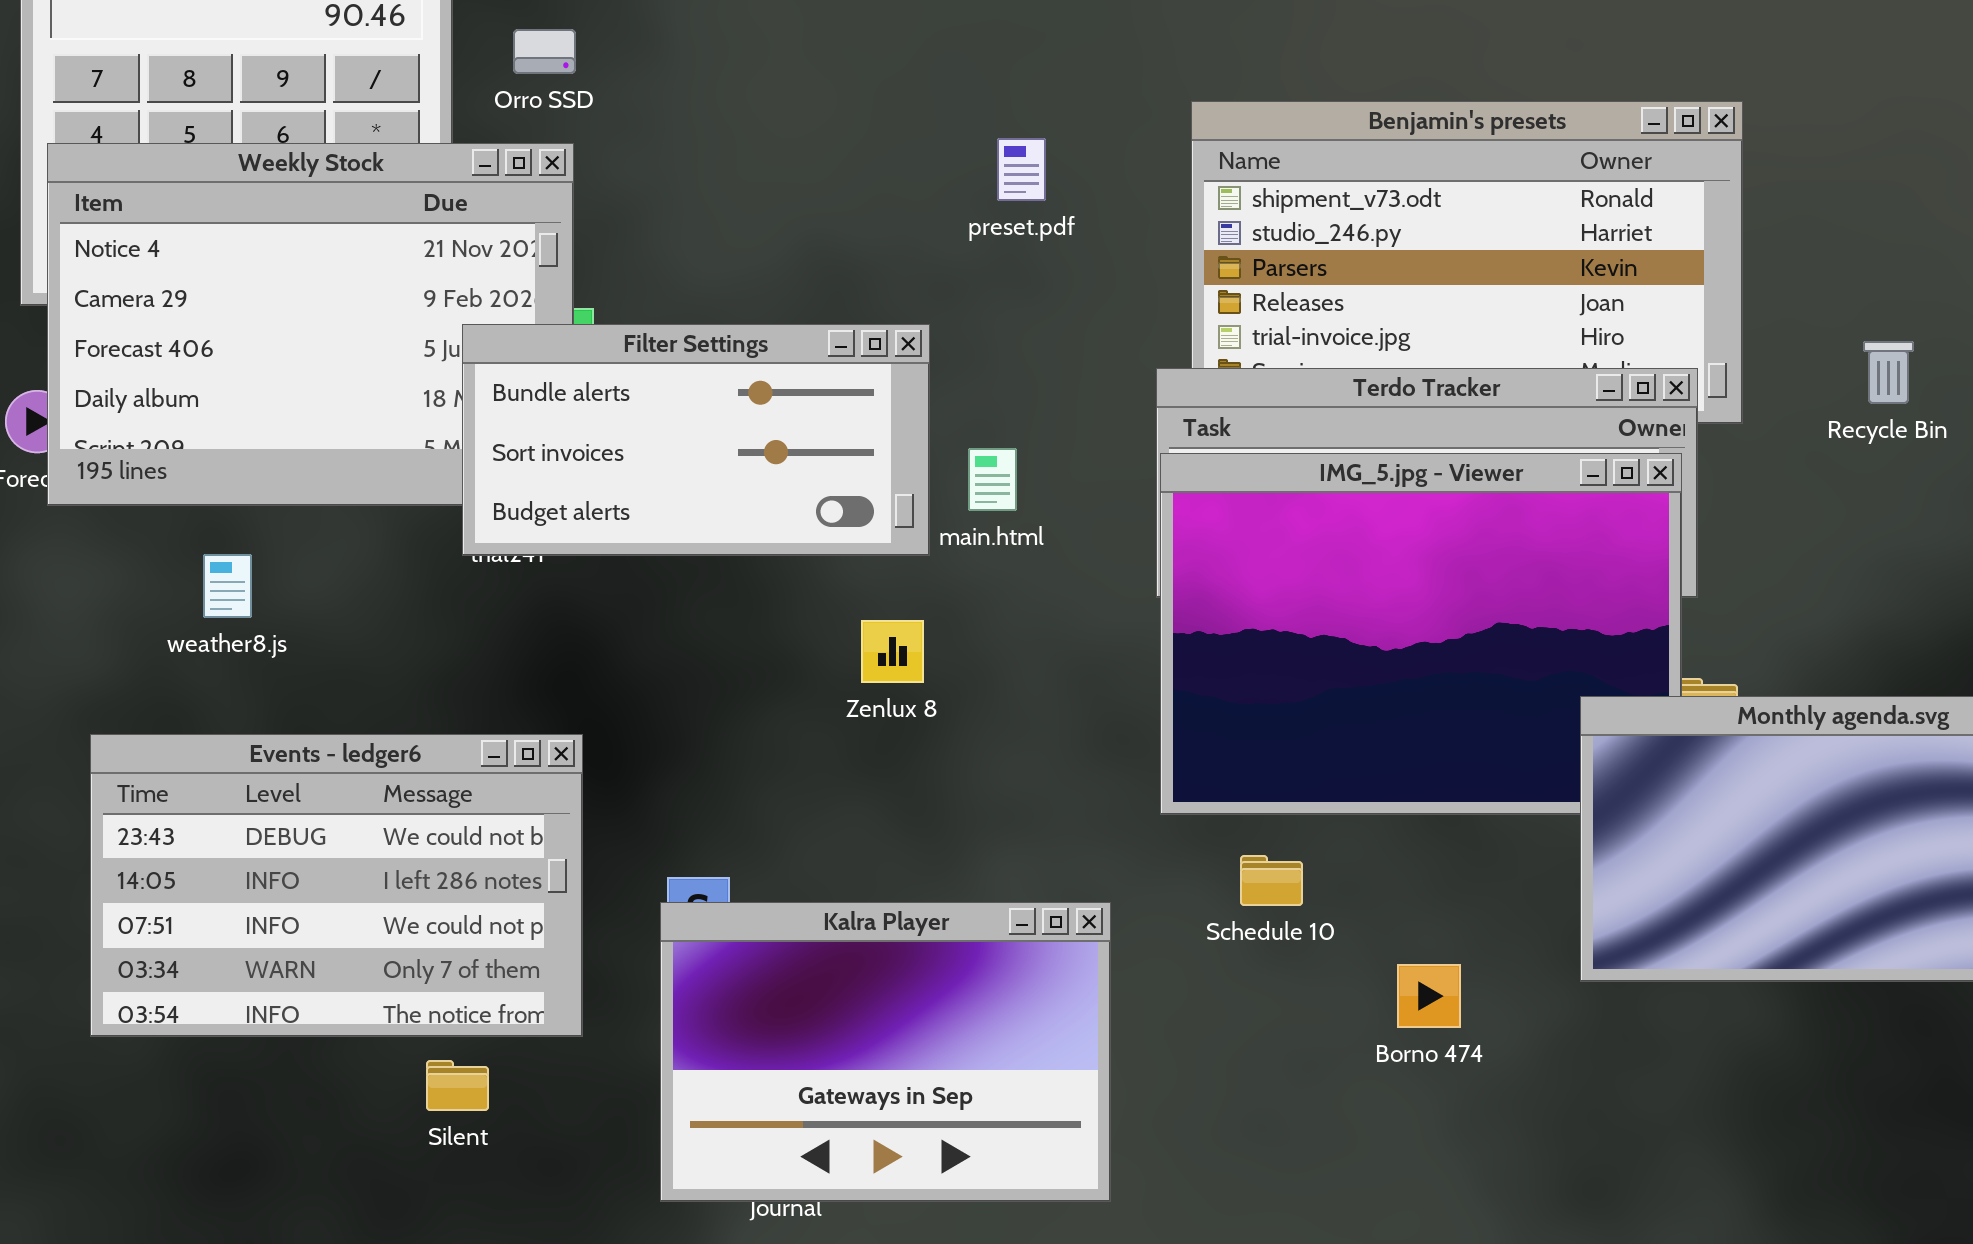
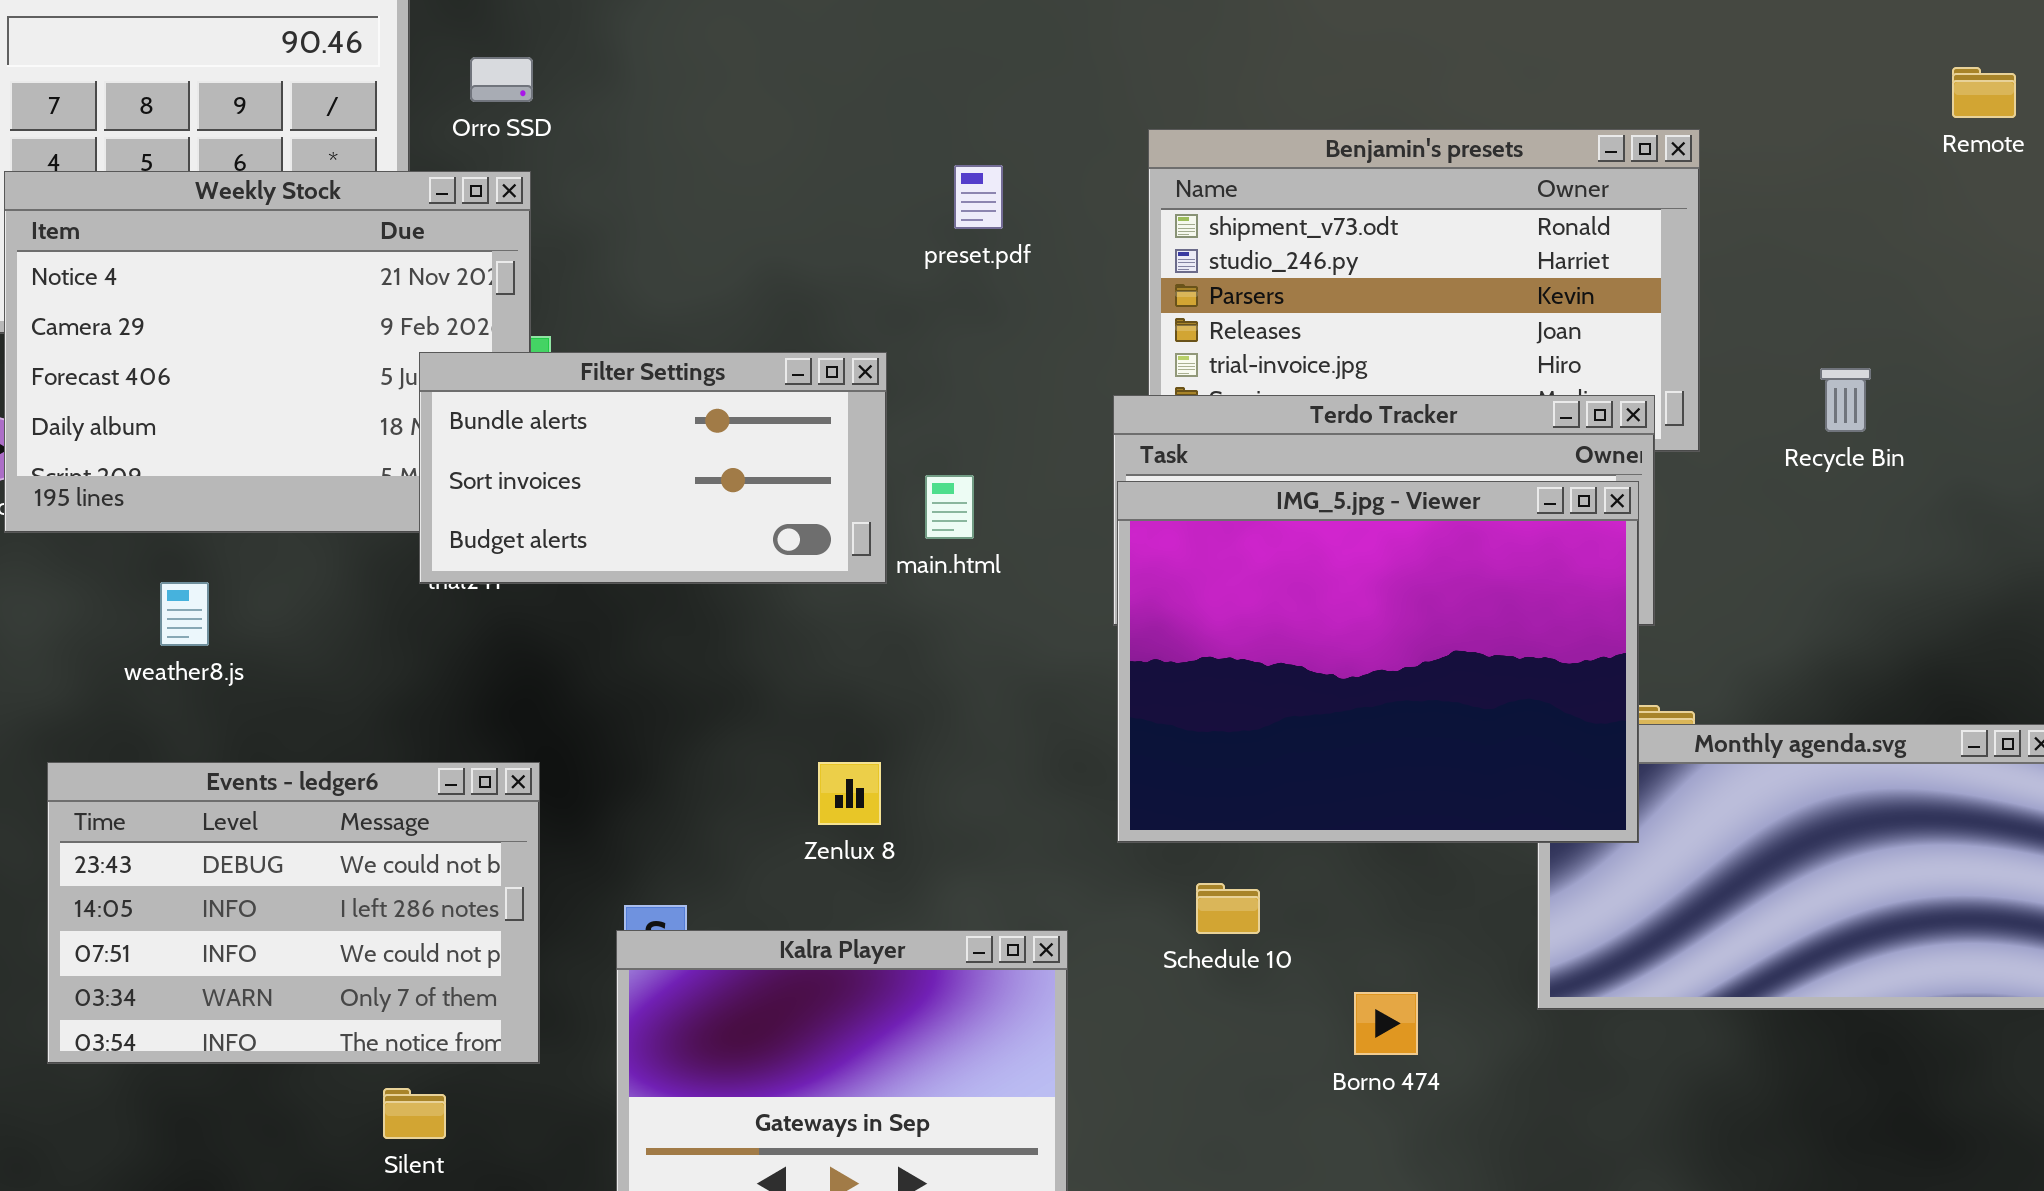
IMG_5.jpg - Viewer: [1160,453,1682,815] -> [1117,481,1639,843], raised
Zenlux 8: [861,620,924,683] -> [818,762,881,825], moved

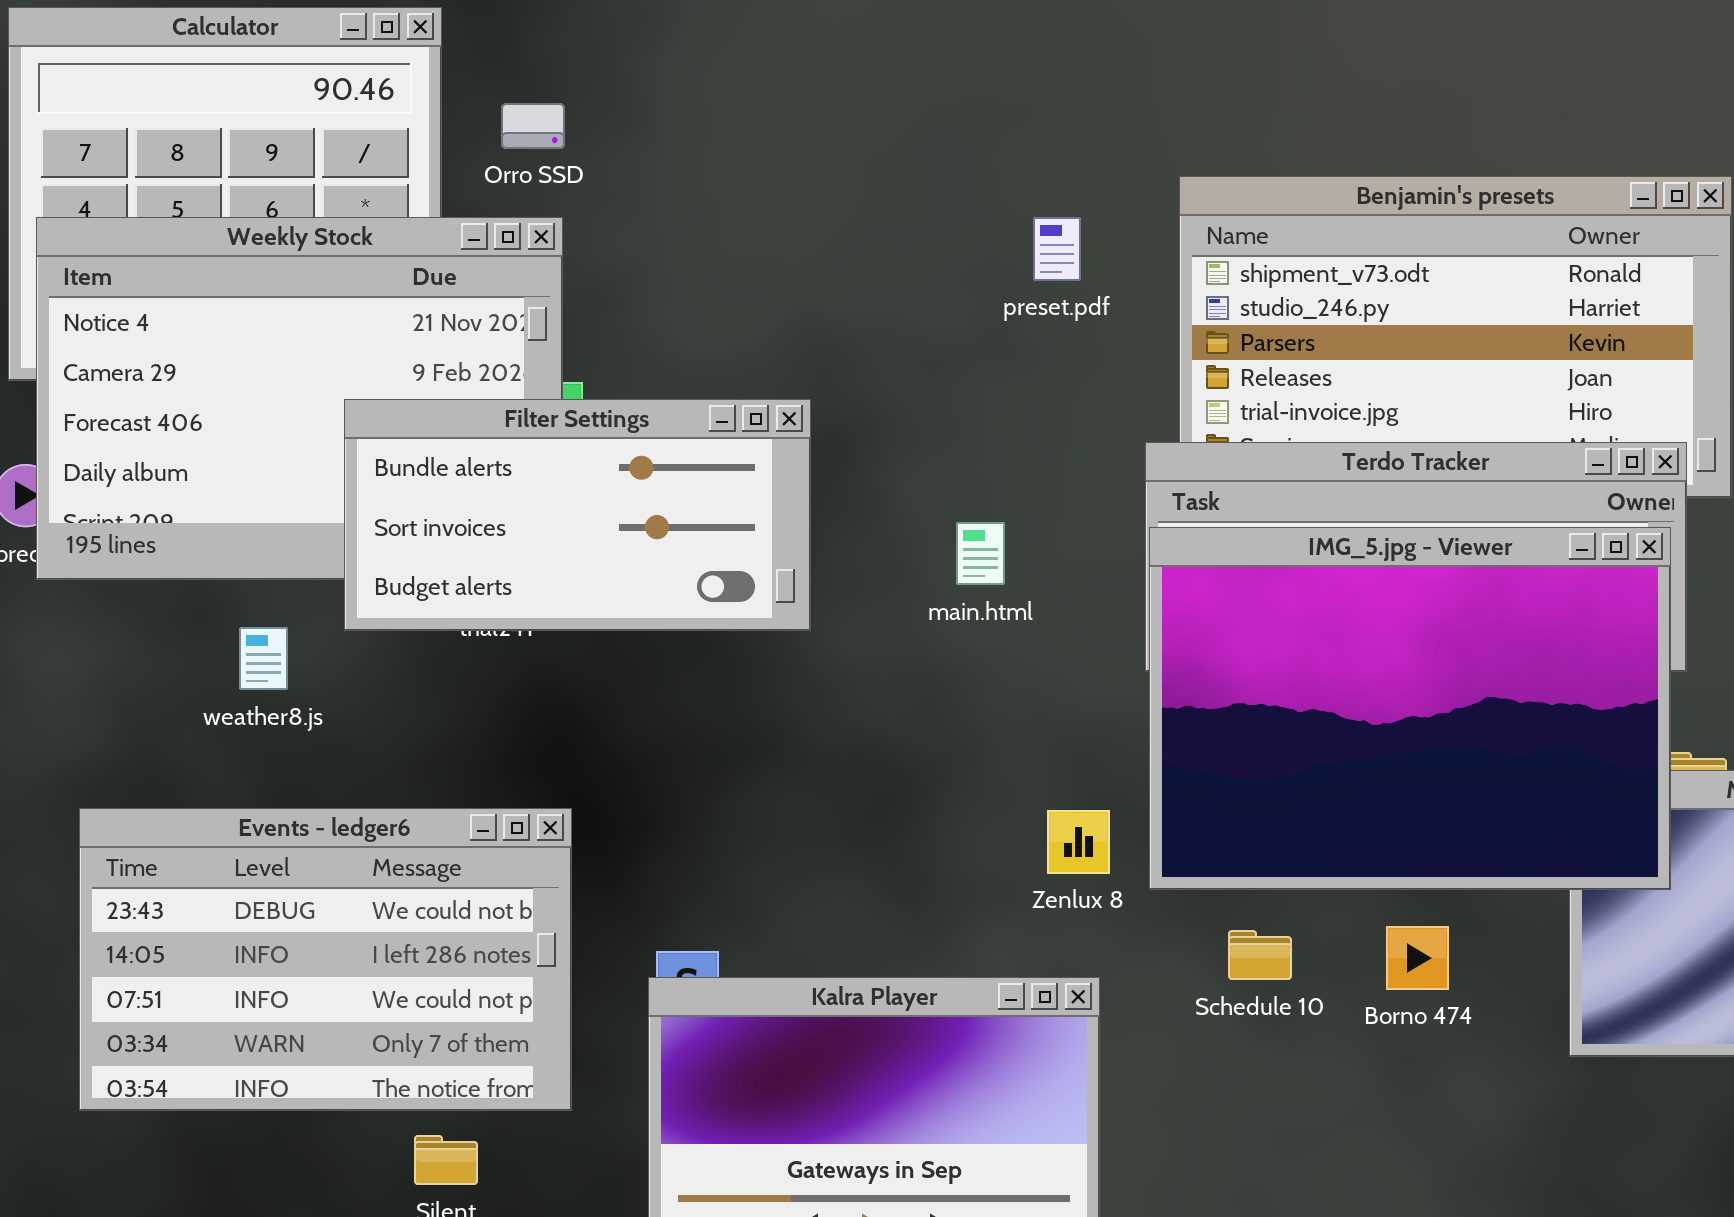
preset.pdf: [954,165,1003,229] -> [1033,217,1081,281], moved
Filter Settings: [419,352,887,584] -> [344,399,811,631], moved
weather8.js: [160,582,209,646] -> [239,627,288,690], moved
Zenlux 8: [818,762,881,825] -> [1047,810,1110,874], moved
Borno 474: [1354,992,1418,1055] -> [1386,926,1449,990], moved

